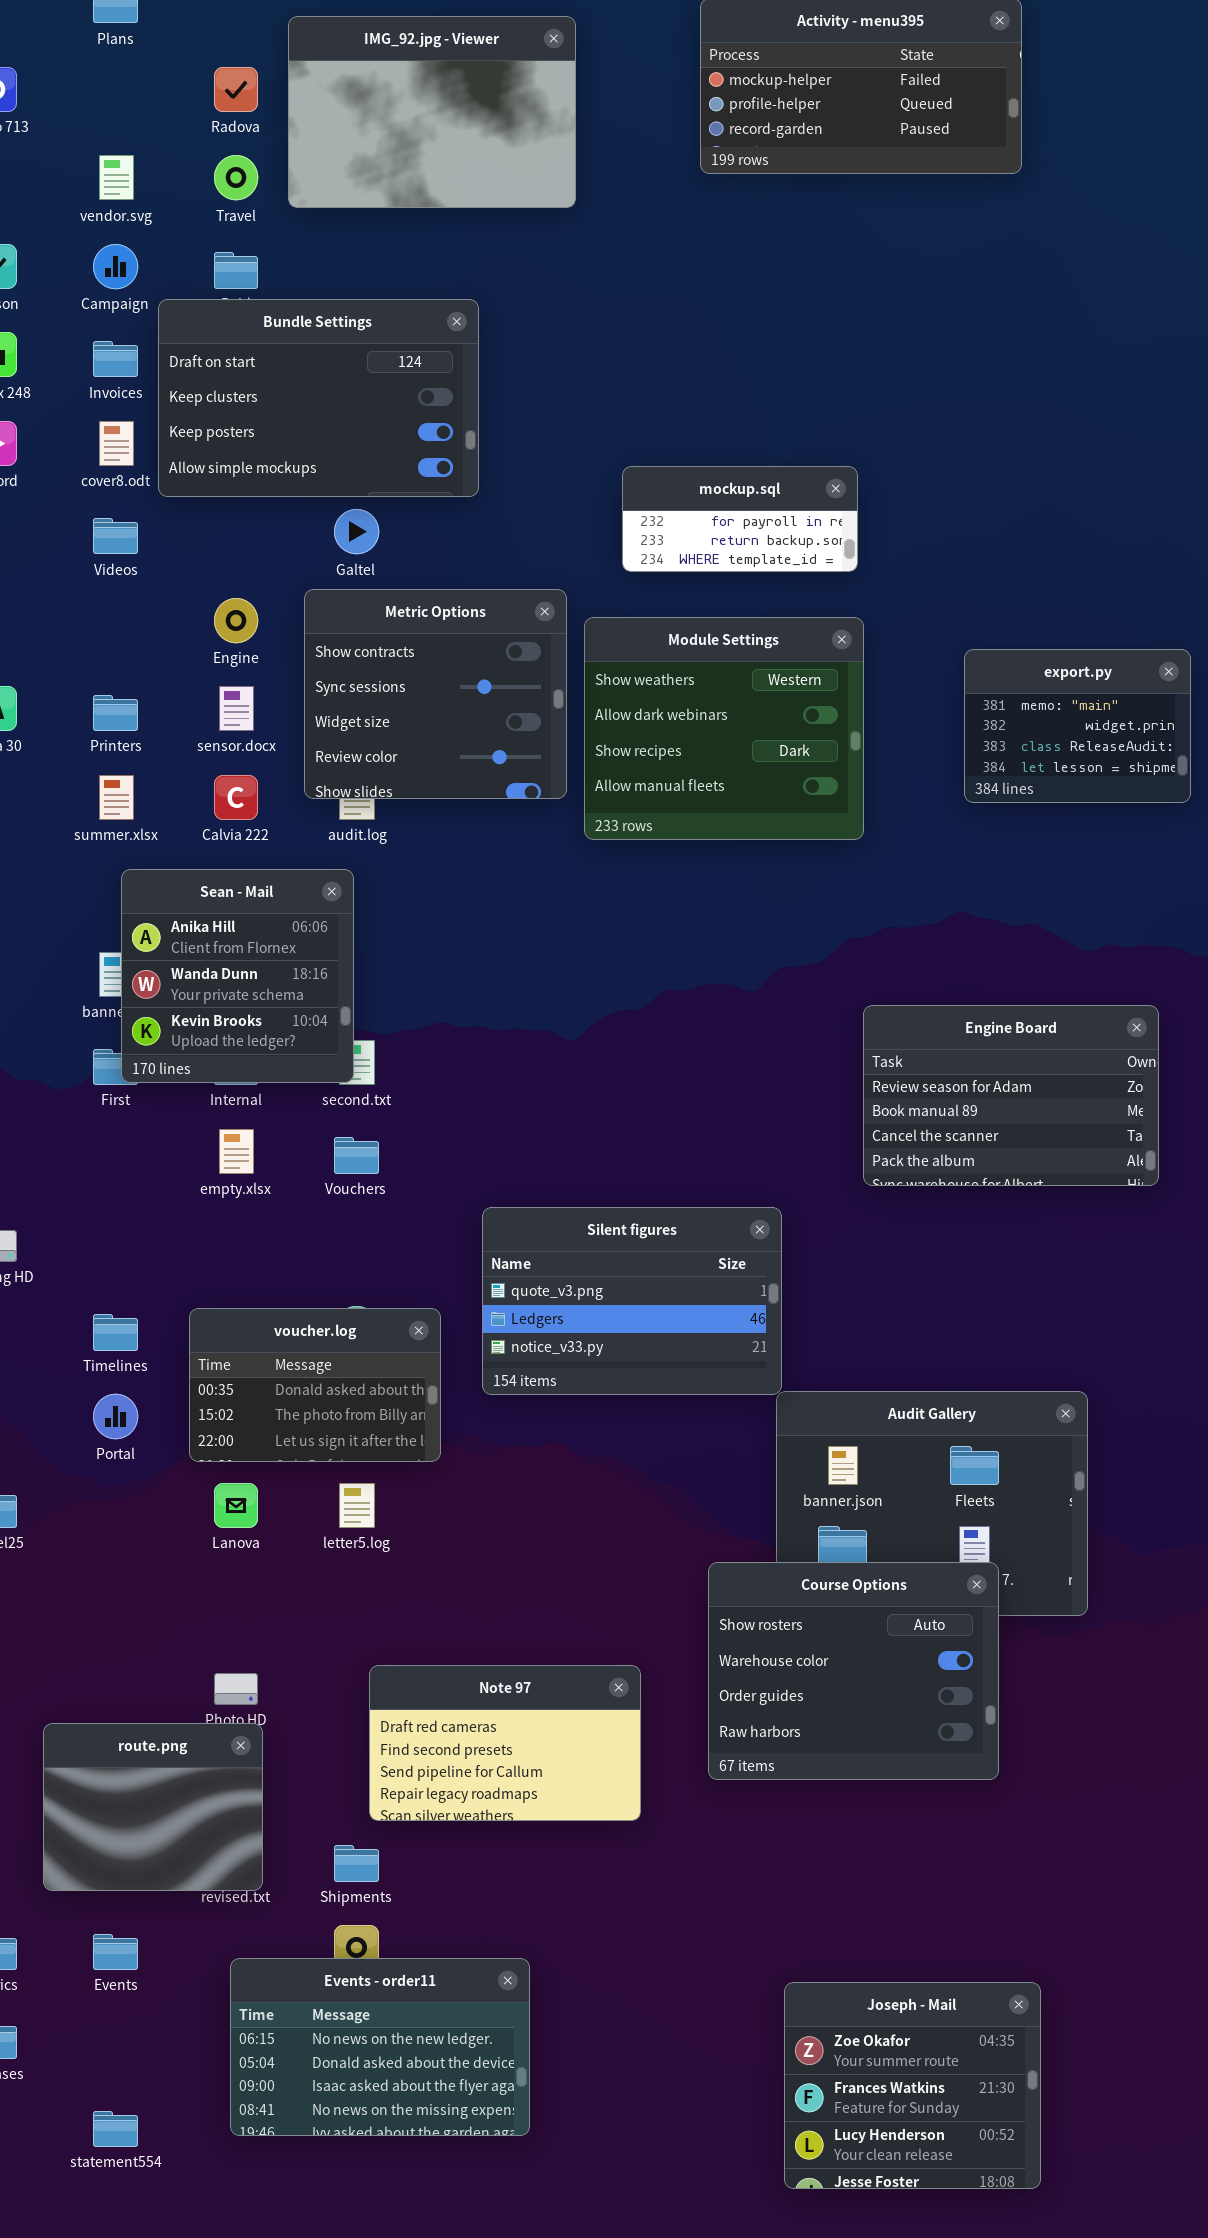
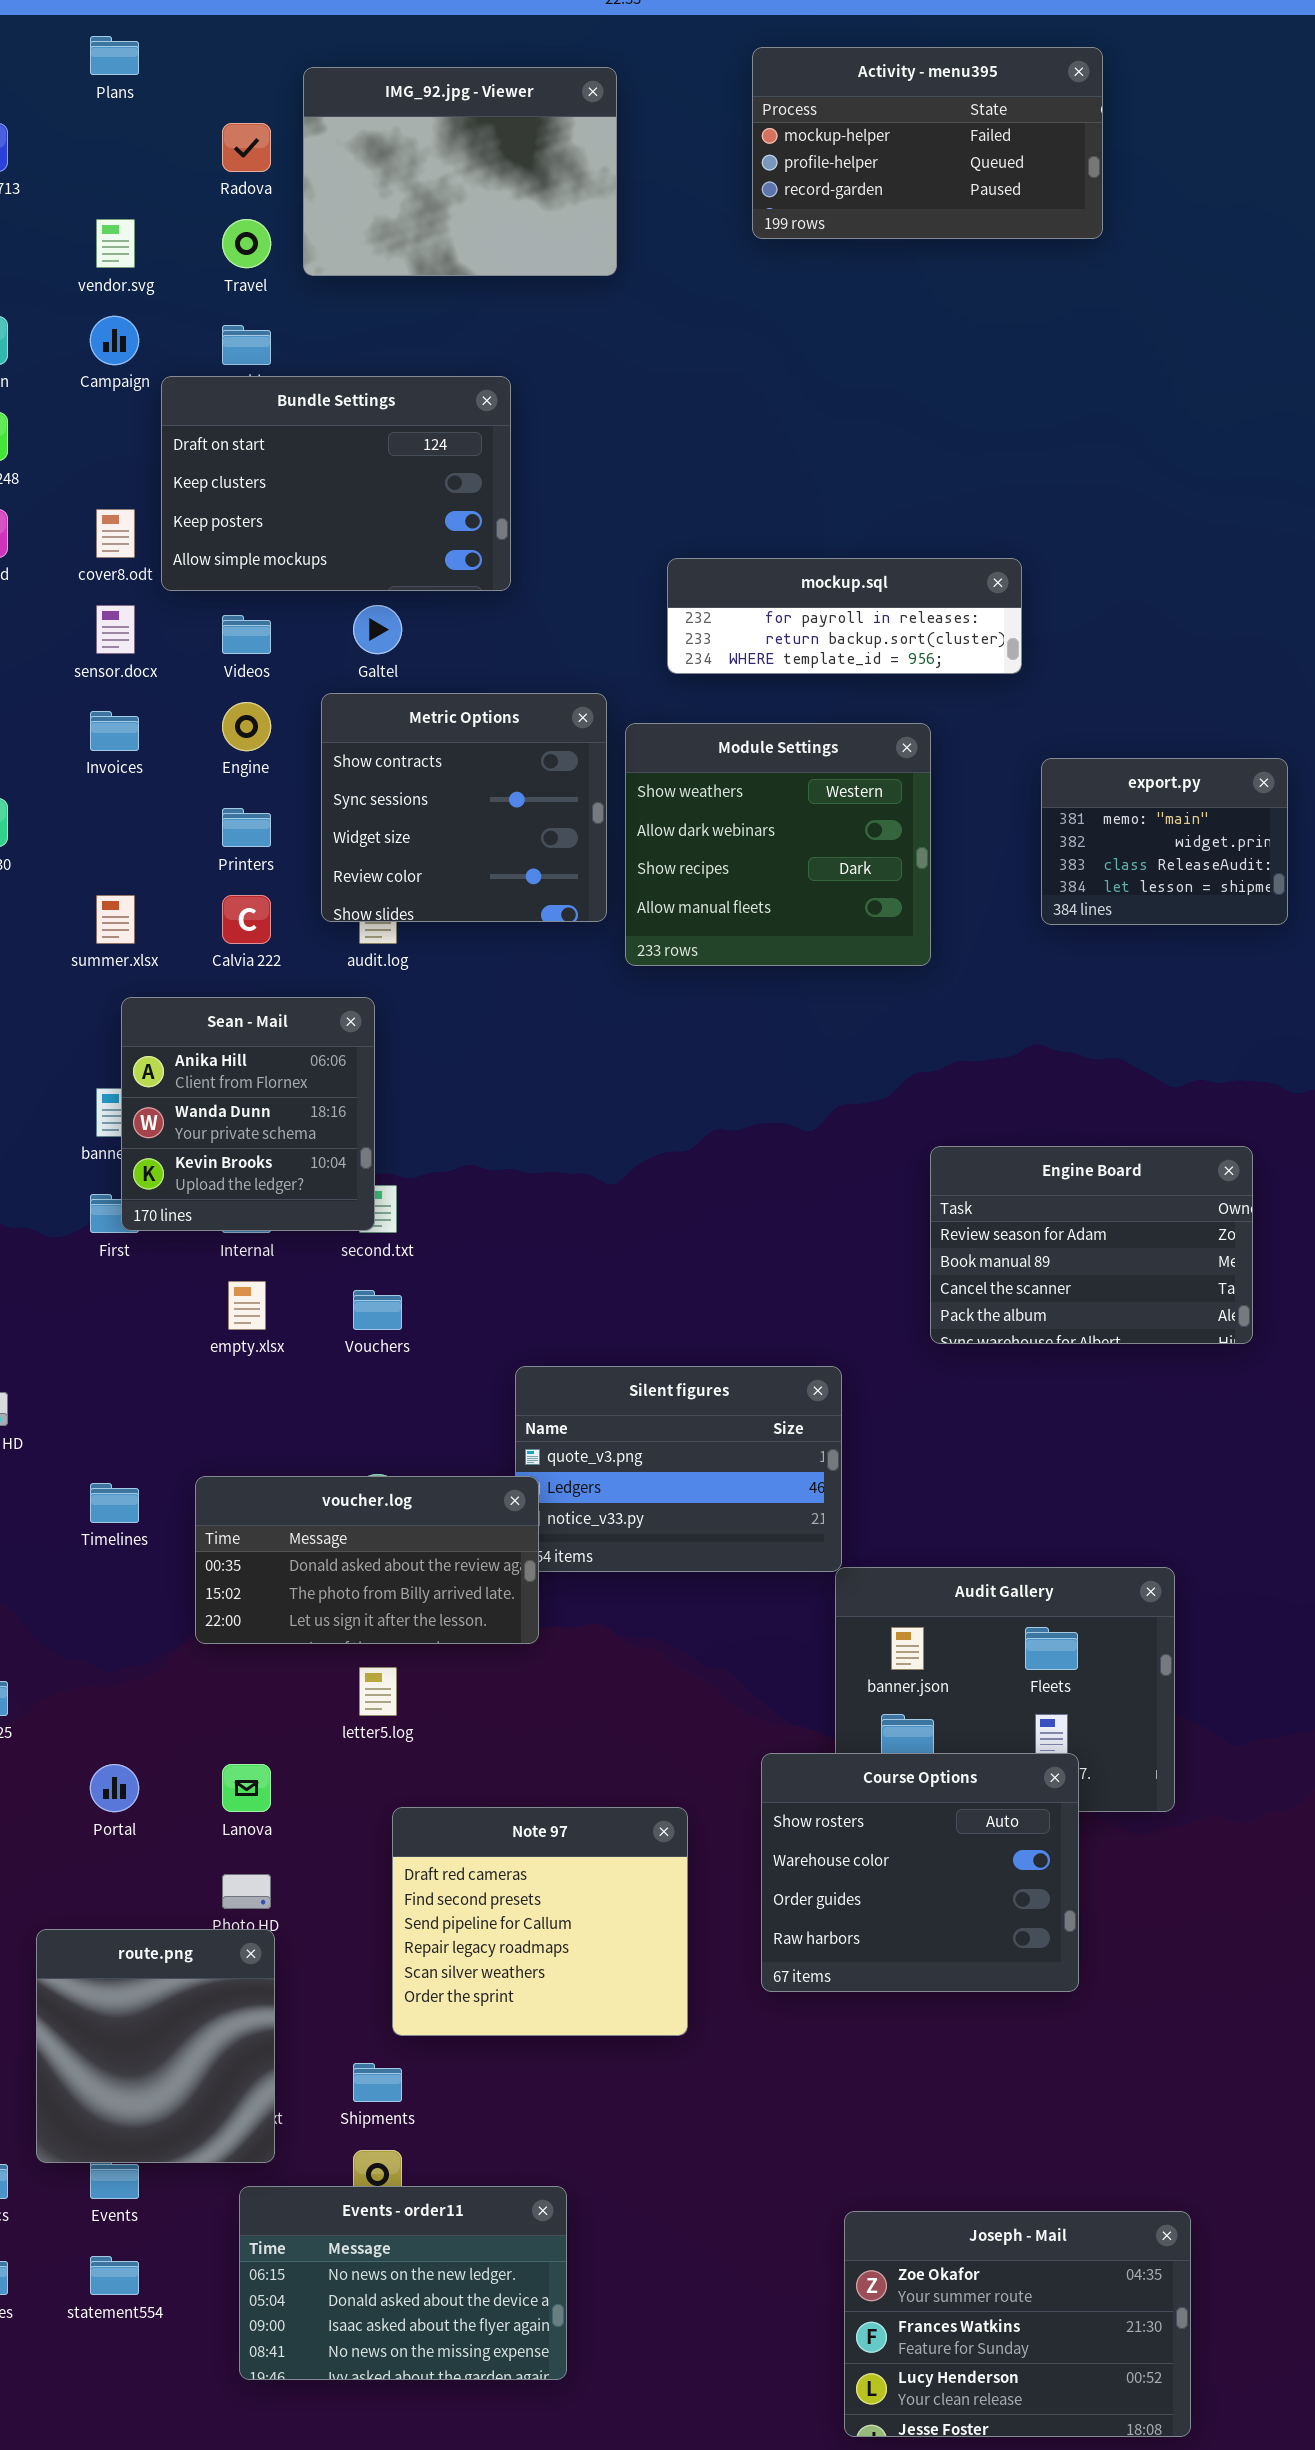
Invoices: [93,341,138,377] -> [90,711,139,751], moved
mockup.sql: [622,466,858,572] -> [667,558,1022,674], resized
Videos: [93,518,138,554] -> [222,615,271,654], moved
sensor.docx: [219,686,254,731] -> [96,605,135,654], moved
Printers: [93,695,138,731] -> [222,808,271,847], moved
voucher.log: [189,1308,441,1462] -> [195,1476,539,1644], resized
Portal: [93,1394,138,1439] -> [90,1764,139,1812], moved
Lanova: [214,1483,258,1528] -> [222,1764,271,1812], moved
Note 97: [369,1665,641,1821] -> [392,1807,688,2036], resized
route.png: [43,1723,263,1891] -> [36,1929,275,2163], resized
Joseph - Mail: [784,1982,1041,2189] -> [844,2211,1191,2437], resized
statement554: [93,2111,138,2147] -> [90,2256,139,2295], moved

